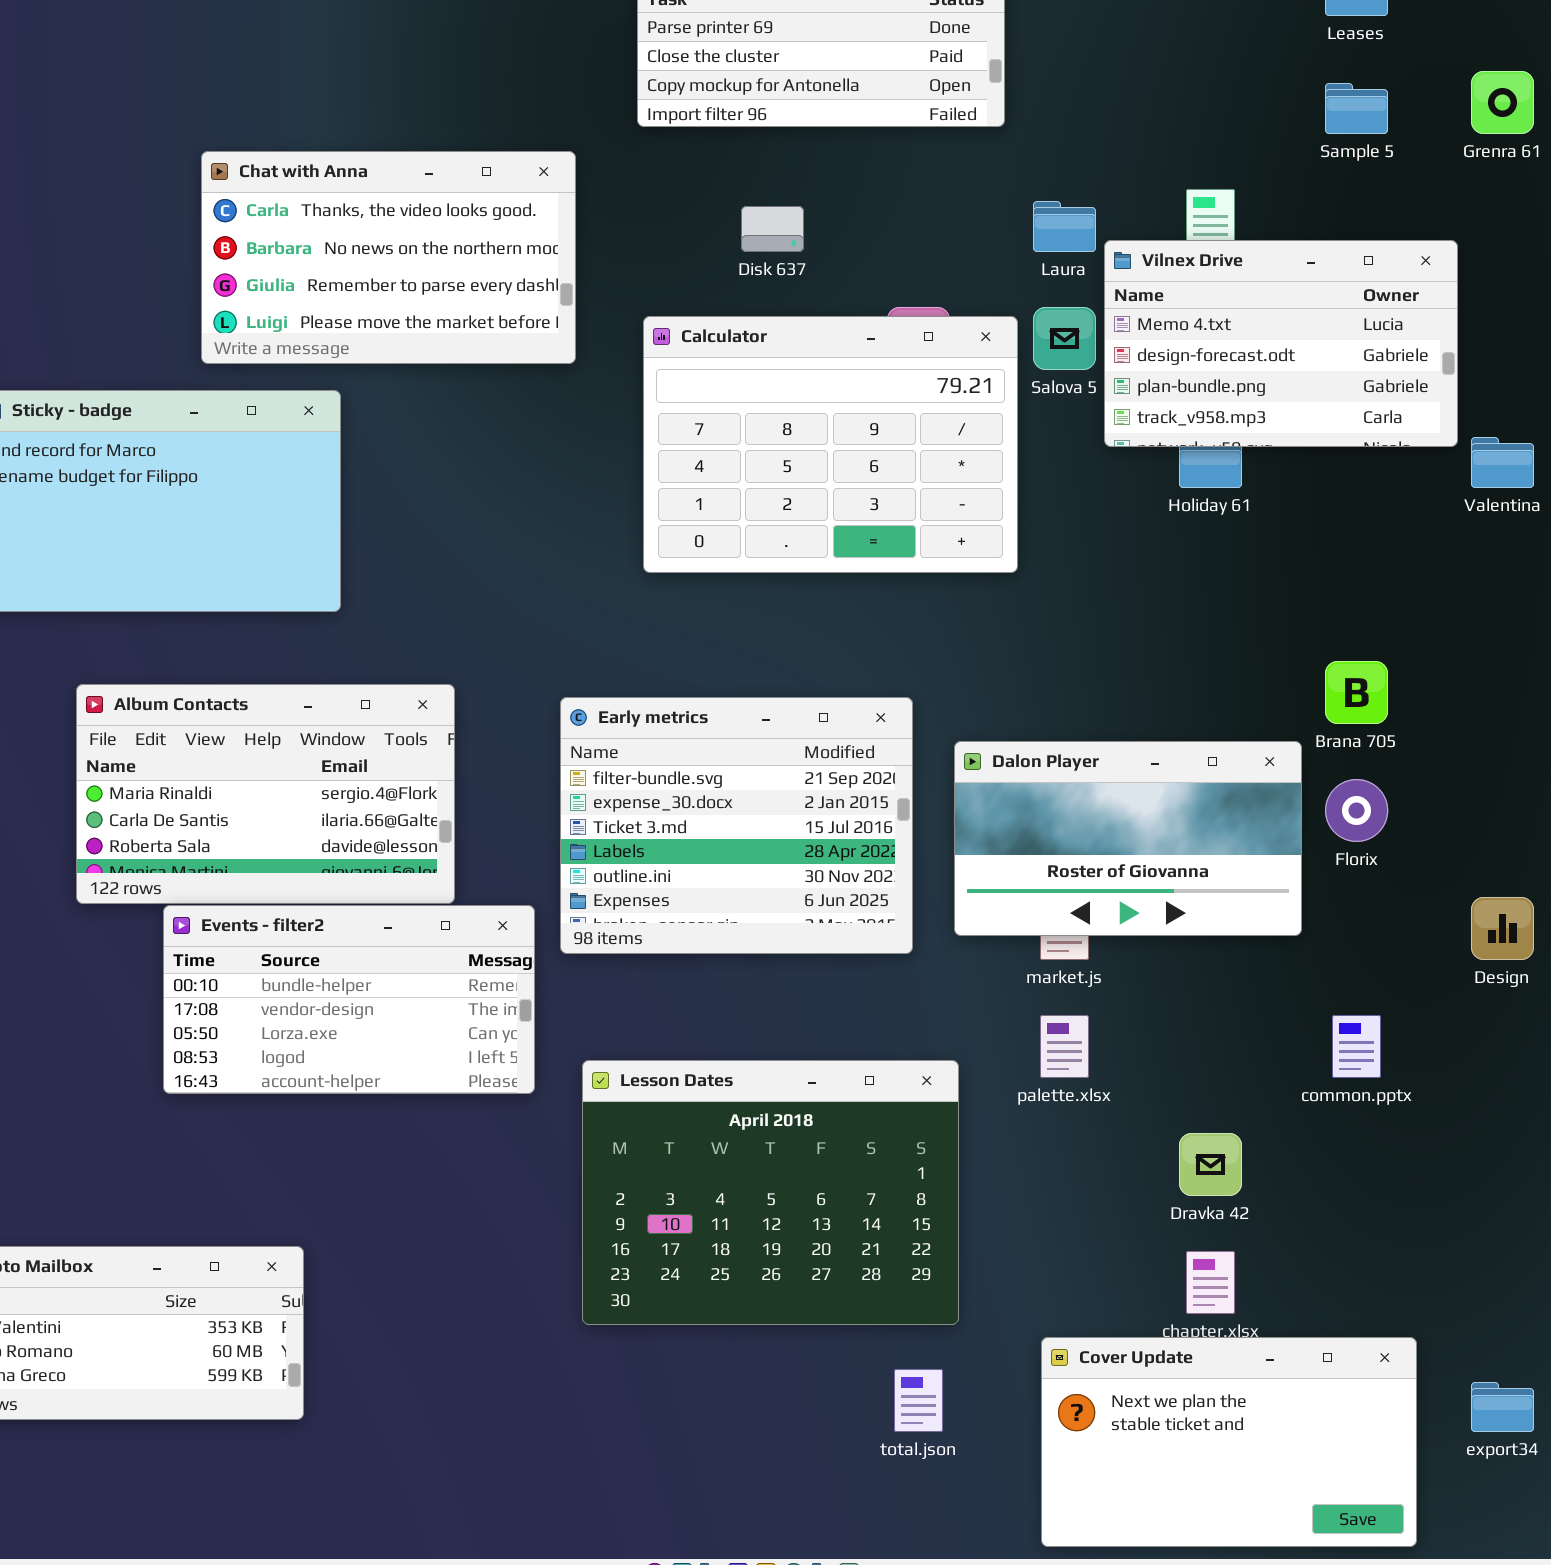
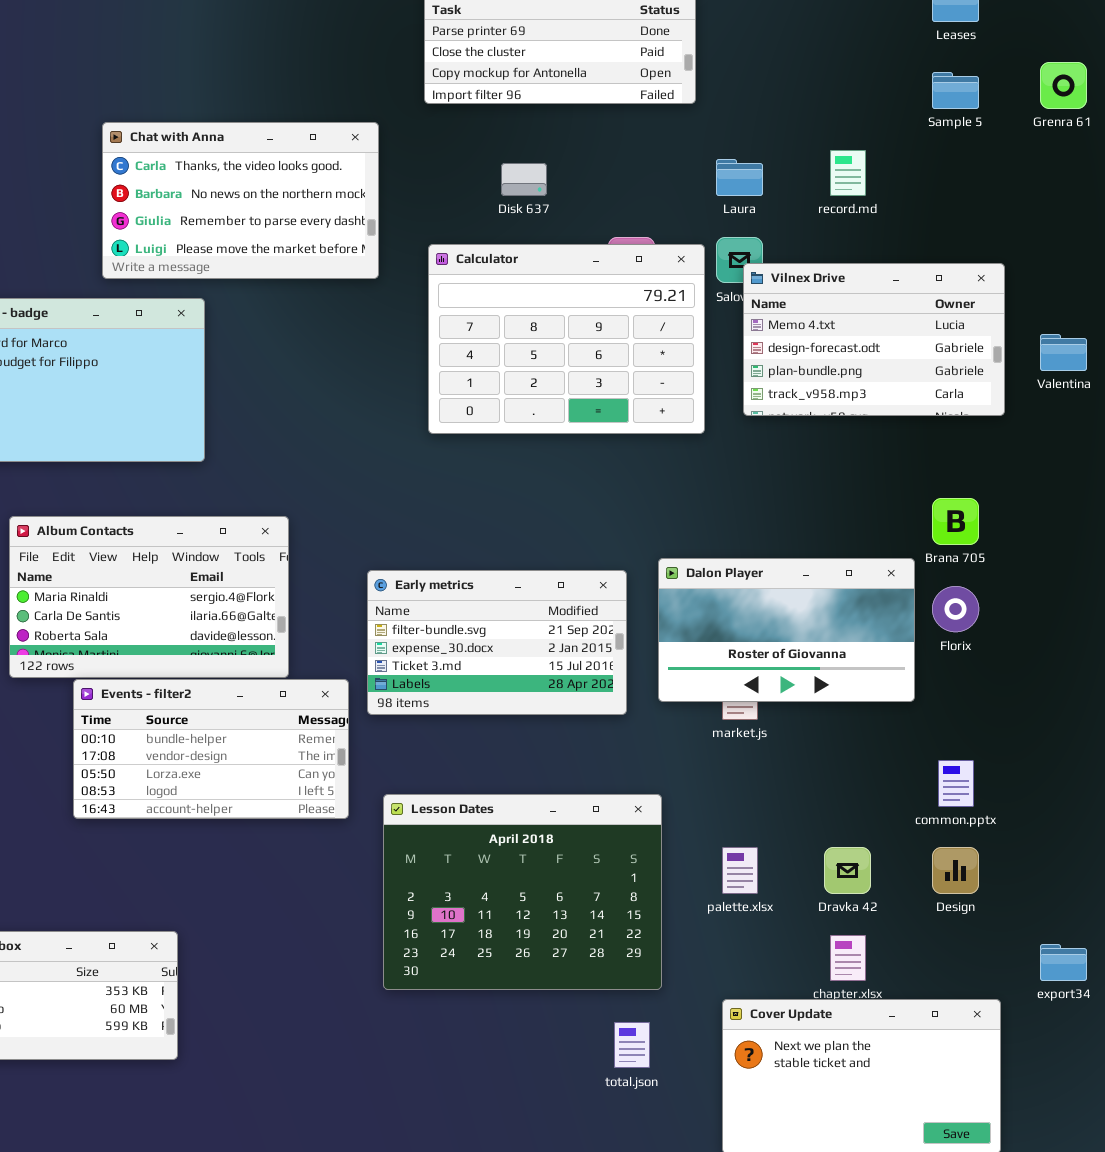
Vilnex Drive: [1104,240,1458,447] -> [743,263,1005,416], moved
Early metrics: [560,697,913,954] -> [367,570,627,715], resized
Design: [1471,897,1534,960] -> [932,847,979,894], moved
palette.xlsx: [1040,1015,1089,1078] -> [722,847,758,894], moved
export34: [1471,1382,1534,1432] -> [1040,944,1087,981], moved

